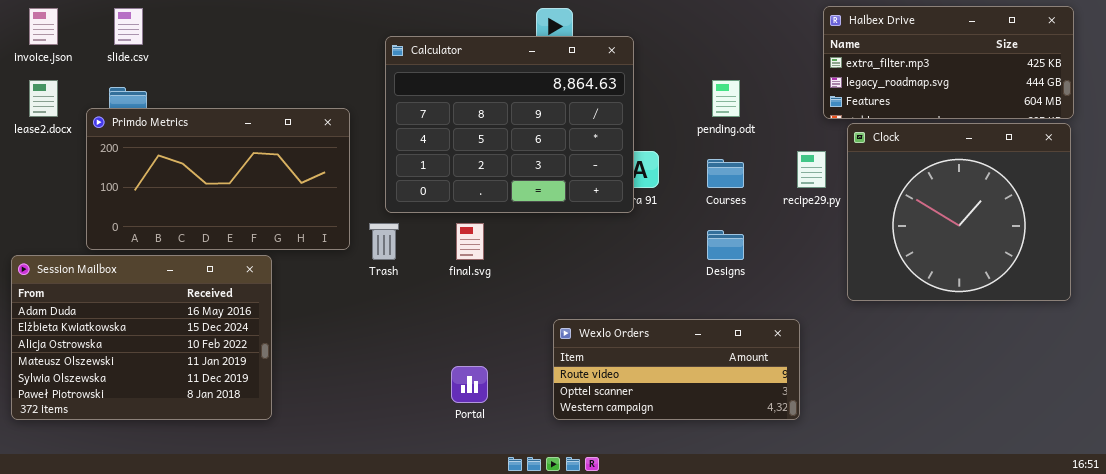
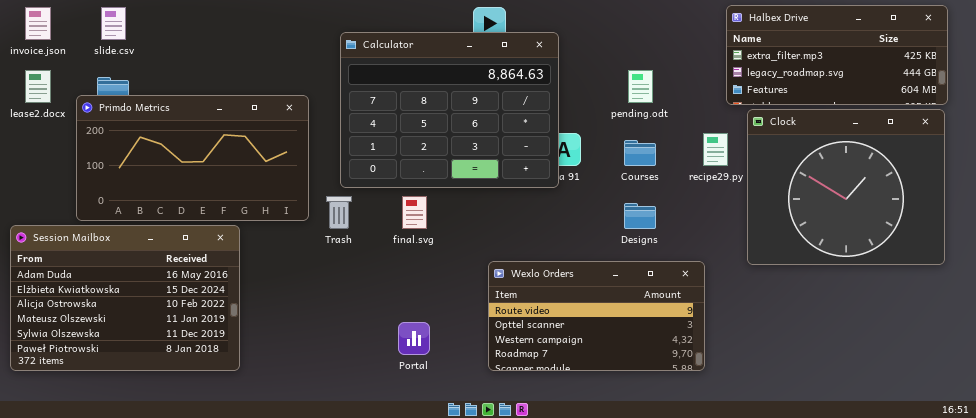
Wexlo Orders: [553,319,800,420] -> [488,261,705,371], resized

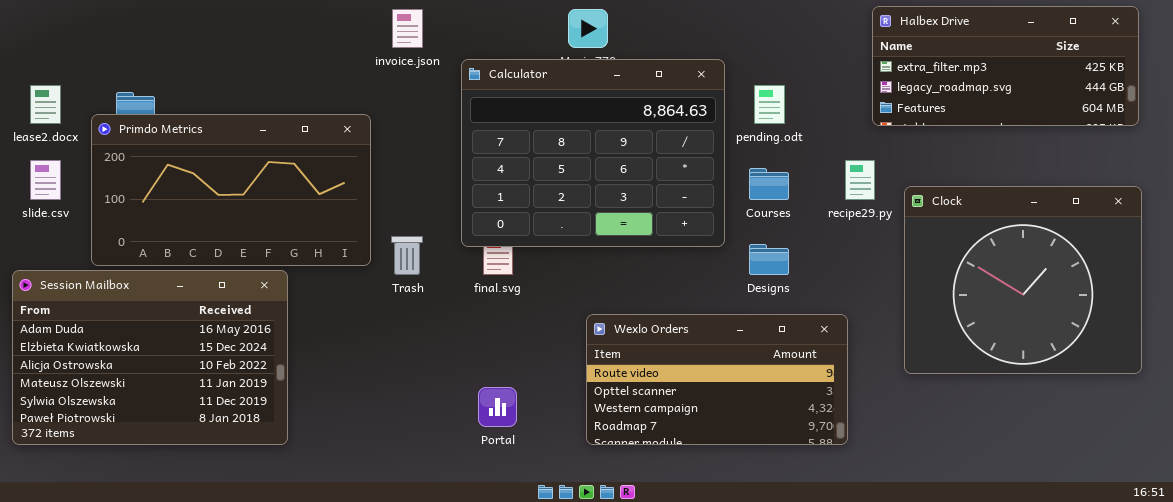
invoice.json: [25,7,51,40] -> [392,9,423,48], moved
slide.csv: [101,7,126,40] -> [30,160,61,200], moved
Calculator: [340,32,559,188] -> [461,59,725,247], moved
Clock: [747,109,945,265] -> [904,186,1142,374], moved

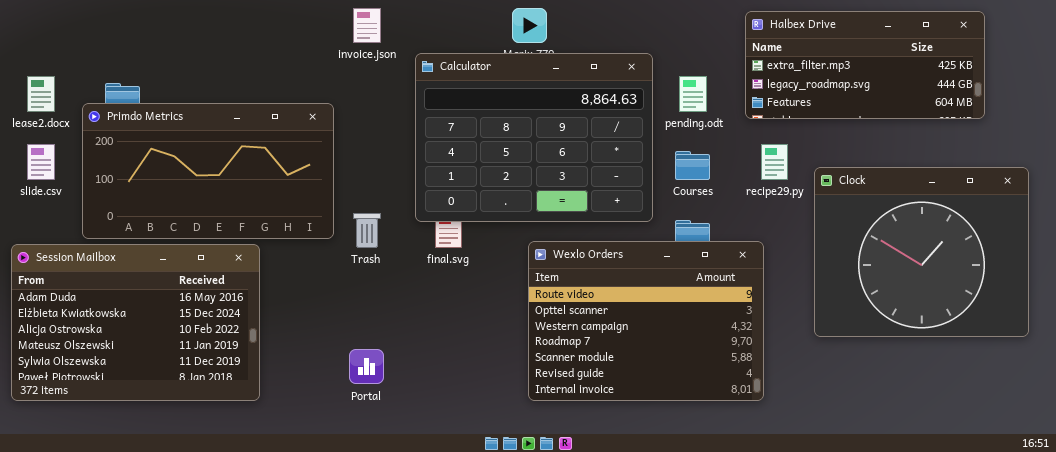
Halbex Drive: [872,6,1139,126] -> [745,11,985,119], moved
Wexlo Orders: [586,314,848,445] -> [528,241,764,401], resized
Portal: [478,387,517,427] -> [349,349,384,384], moved

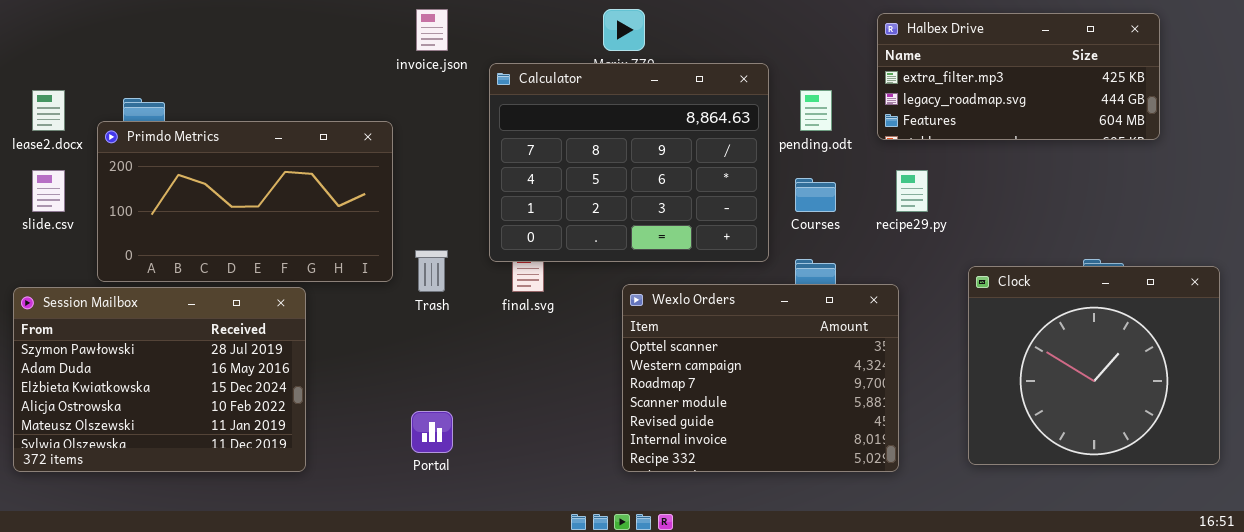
Clock: [814,167,1029,337] -> [968,266,1220,465], moved
Wexlo Orders: [528,241,764,401] -> [622,284,899,472], scrolled down 1 row
Session Mailbox: [11,244,260,401] -> [13,287,306,472], scrolled up 1 row

